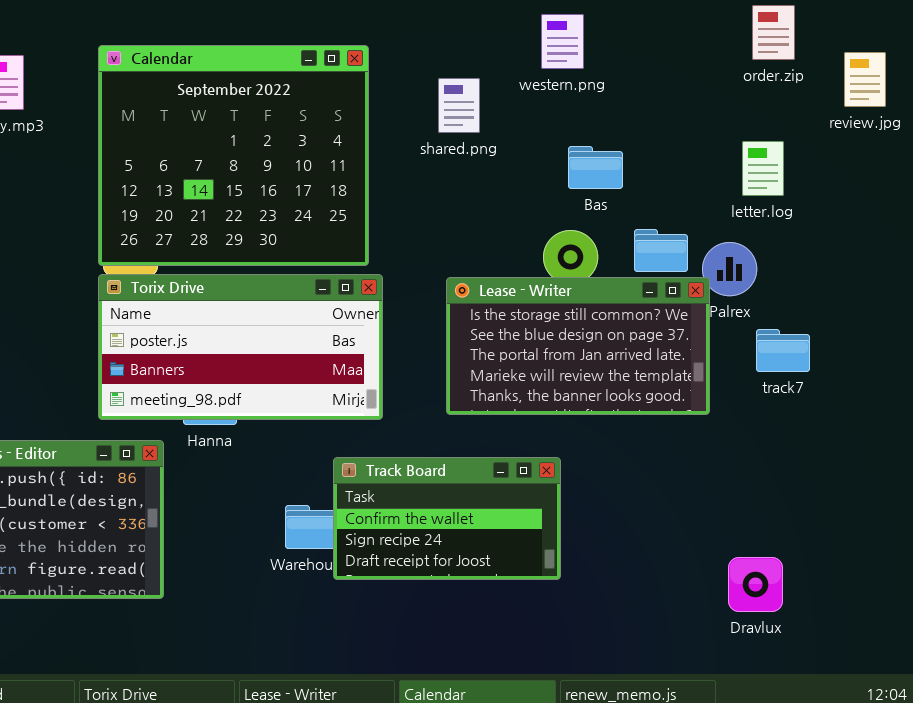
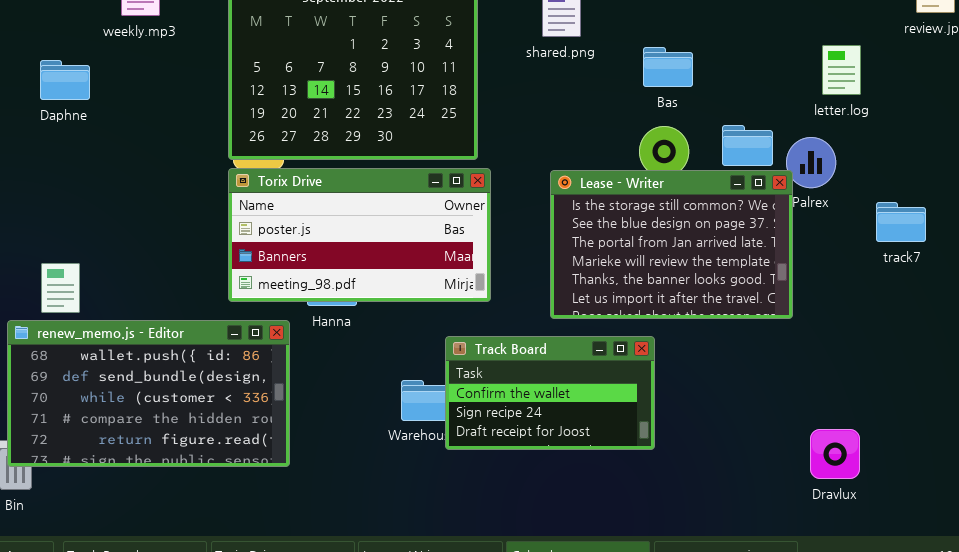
Bas: [568,146,623,189] -> [643,47,693,87], moved
Lease - Writer: [446,277,710,415] -> [550,170,793,319], resized
track7: [756,329,810,372] -> [876,202,926,242], moved

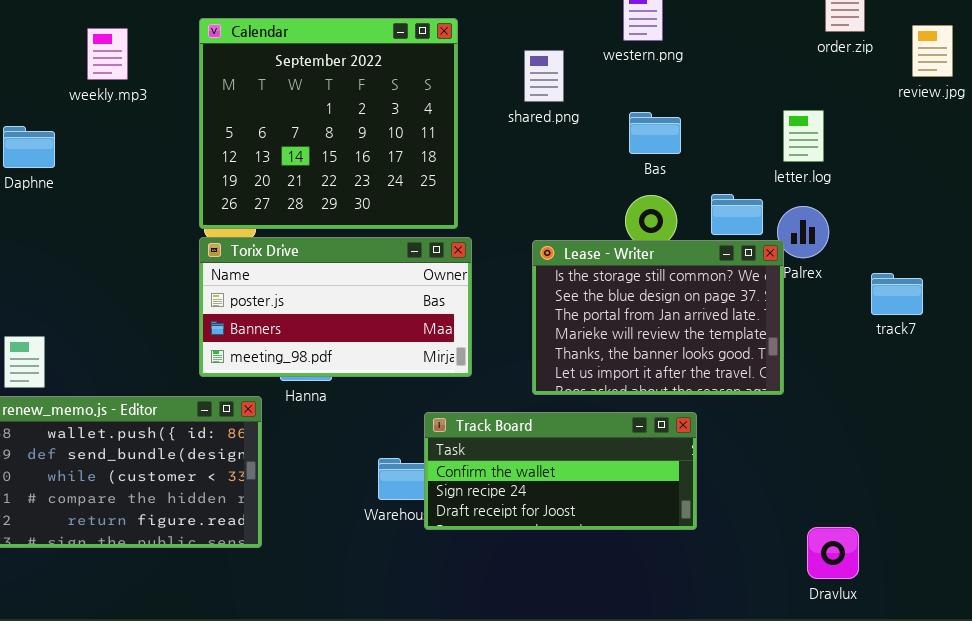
letter.log: [822,45,861,95] -> [783,110,824,162], moved
Track Board: [445,336,655,450] -> [424,412,697,530], resized
Dravlux: [810,429,860,479] -> [807,527,859,579], moved

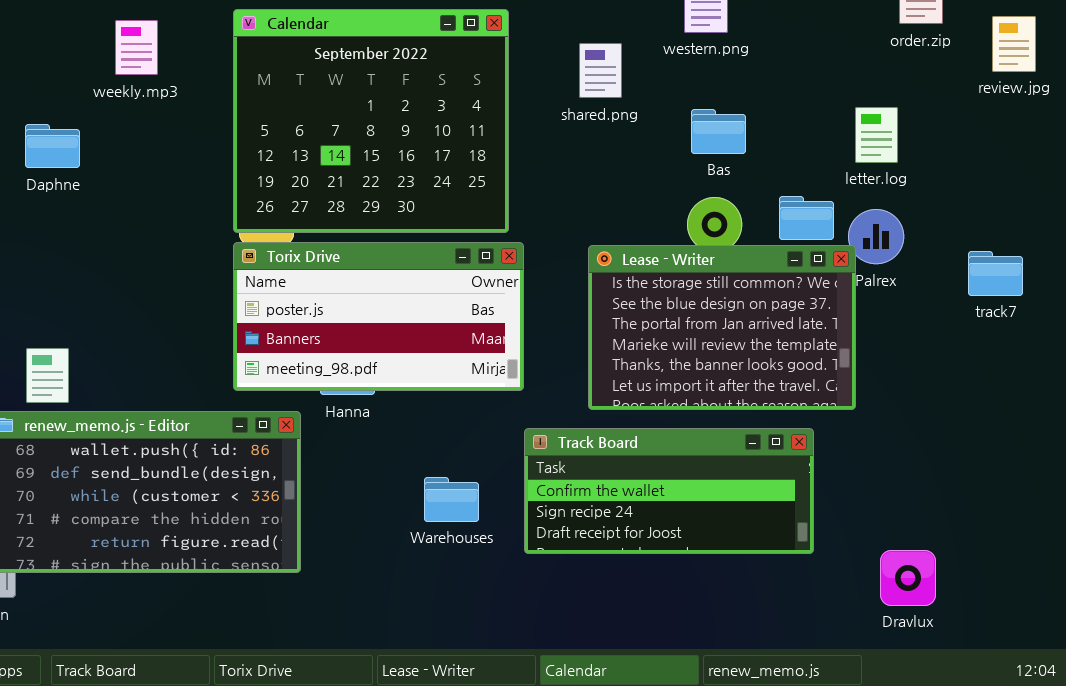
track7: [871,273,923,315] -> [968,251,1023,296], moved
Track Board: [424,412,697,530] -> [524,428,814,554], moved

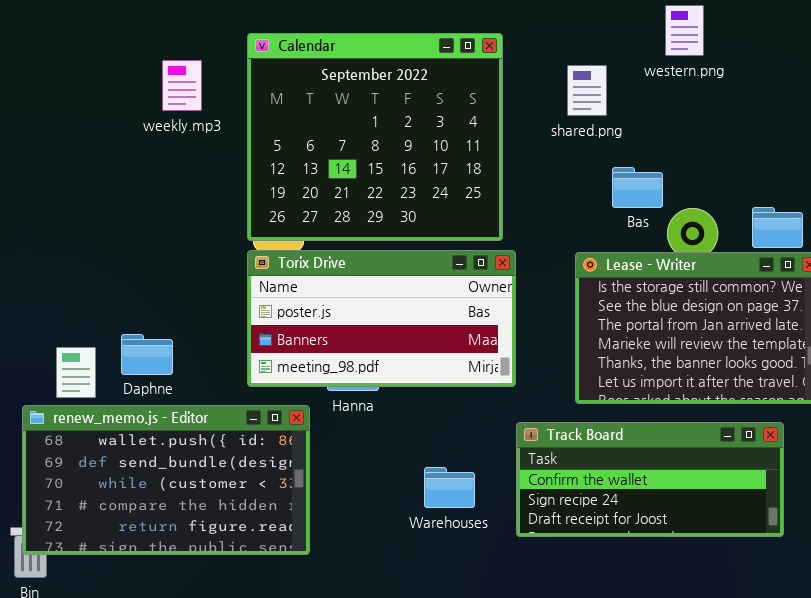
weekly.mp3: [115,20,158,75] -> [162,60,202,111], moved
Bas: [691,109,746,154] -> [612,167,663,208], moved
Daphne: [25,124,80,168] -> [121,334,173,375], moved

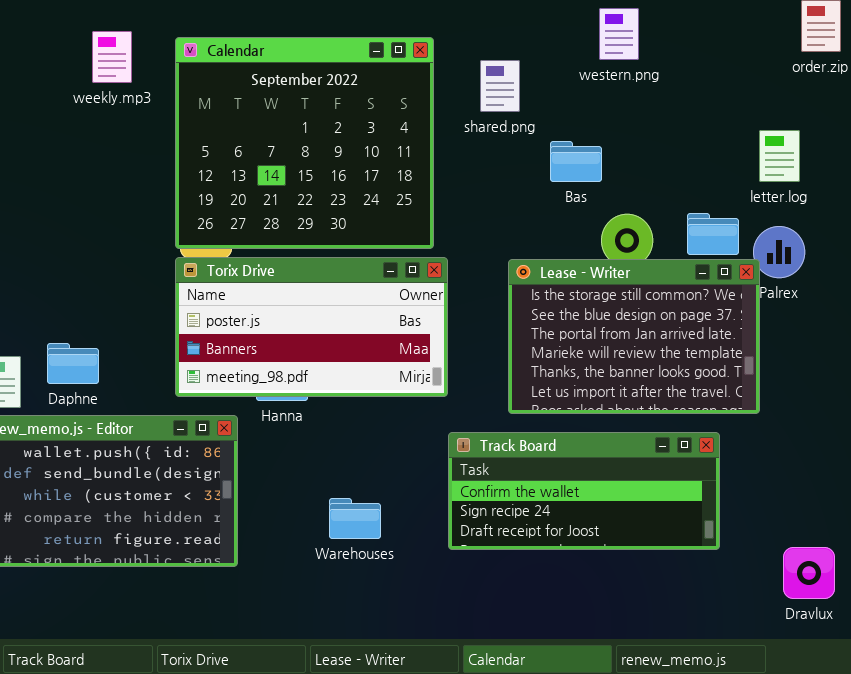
weekly.mp3: [162,60,202,111] -> [92,31,132,83], moved
shared.png: [567,65,607,116] -> [480,60,520,112], moved
Bas: [612,167,663,208] -> [550,141,602,182], moved
Warehouses: [424,467,475,508] -> [329,498,381,539], moved

